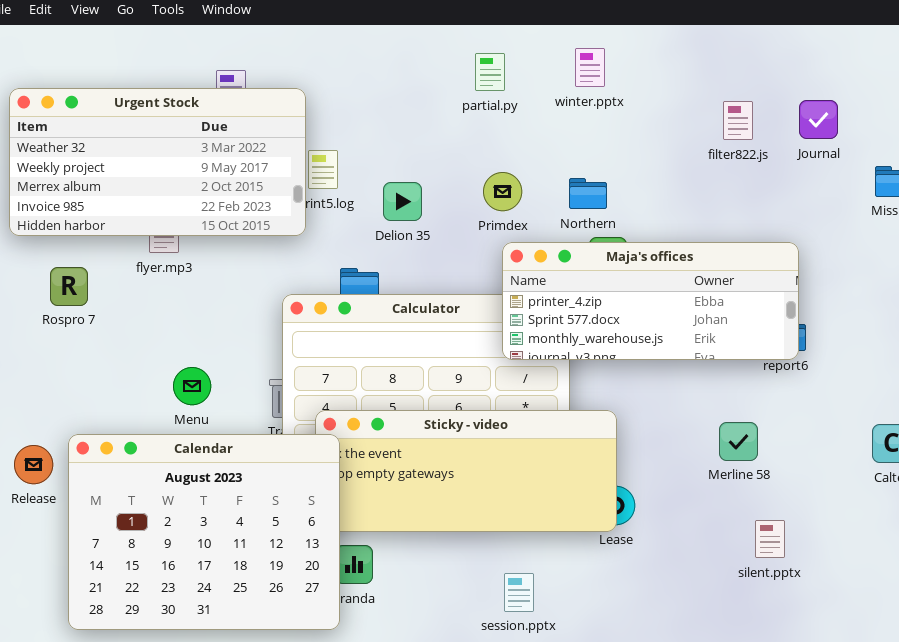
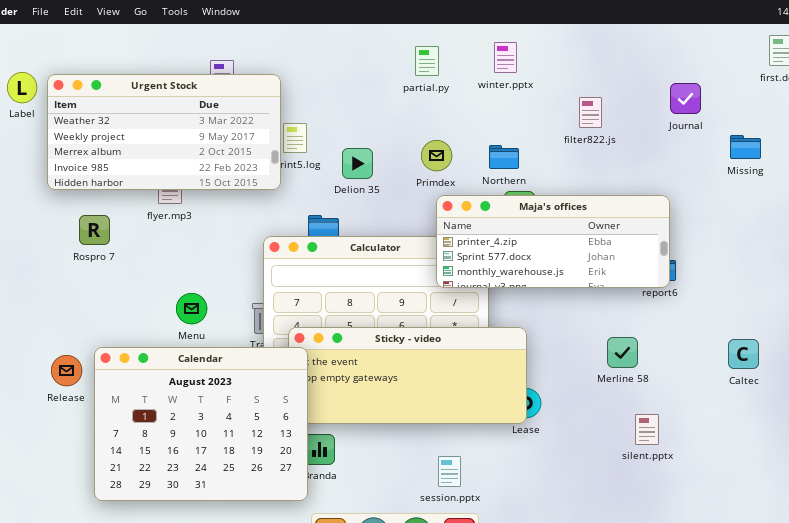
filter822.js: [723,101,753,140] -> [579,97,602,128], moved

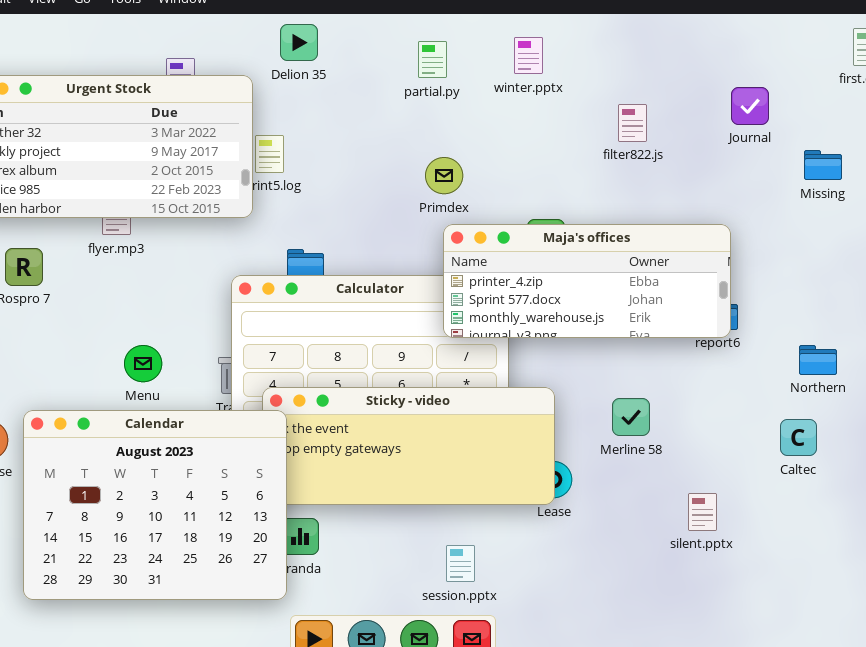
Northern: [489,145,519,169] -> [799,345,837,375], moved
Delion 35: [342,148,373,179] -> [280,24,318,61], moved
Merline 58: [607,337,638,368] -> [612,398,650,436], moved
Caltec: [728,339,759,369] -> [780,419,817,456], moved

